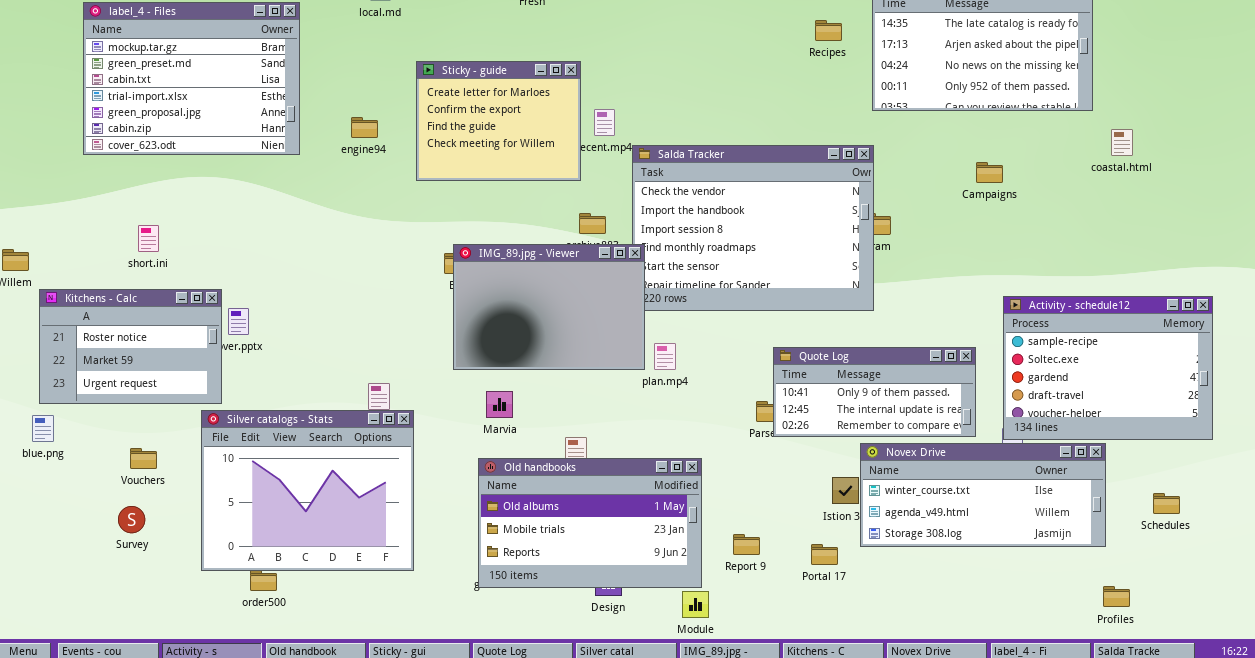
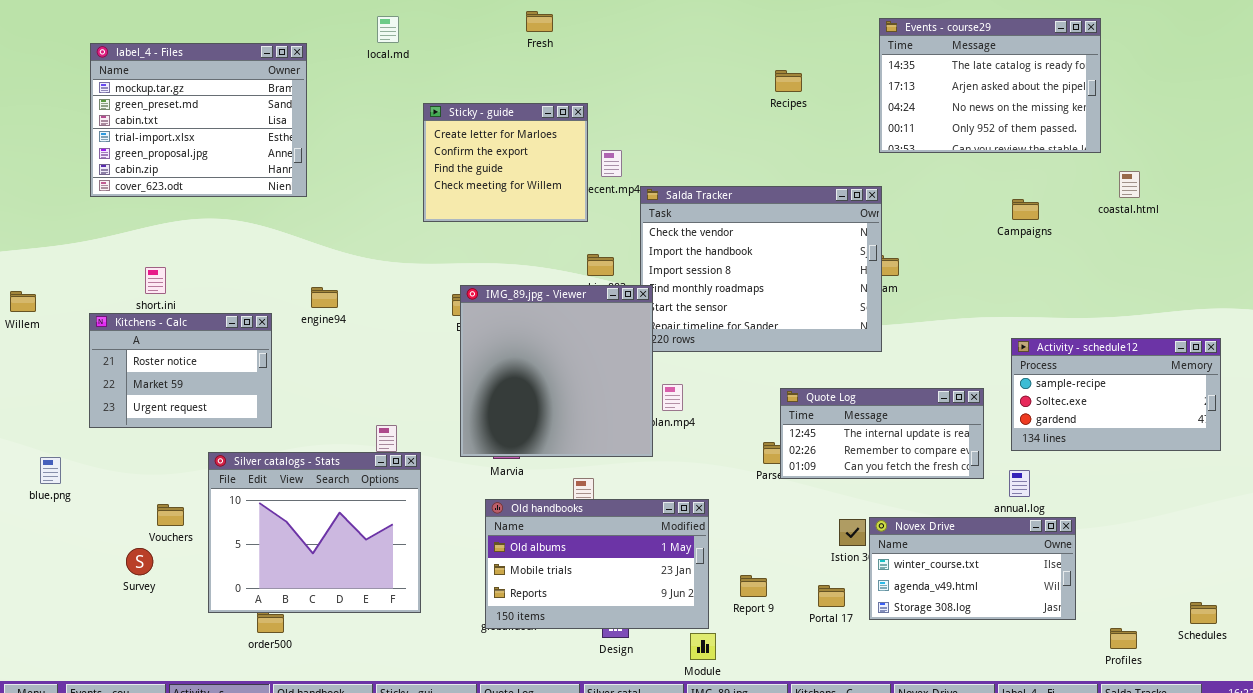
Recipes: [815,20,842,41] -> [775,70,802,92], moved
engine94: [351,117,378,138] -> [311,287,338,308], moved
Campaigns: [976,162,1003,183] -> [1012,199,1039,220], moved
IMG_89.jpg - Viewer: [453,244,645,370] -> [460,285,653,457], resized
Kitchens - Calc: [39,289,222,404] -> [89,313,272,428], moved
Activity - schedule12: [1003,296,1213,440] -> [1011,338,1221,451], resized
Quote Log: [773,347,976,437] -> [780,388,984,479], scrolled down 1 row
Novex Drive: [860,443,1106,547] -> [869,517,1076,620], moved, resized
Vouchers: [130,448,157,469] -> [157,504,184,526], moved
Schedules: [1153,493,1180,514] -> [1190,602,1217,624], moved

